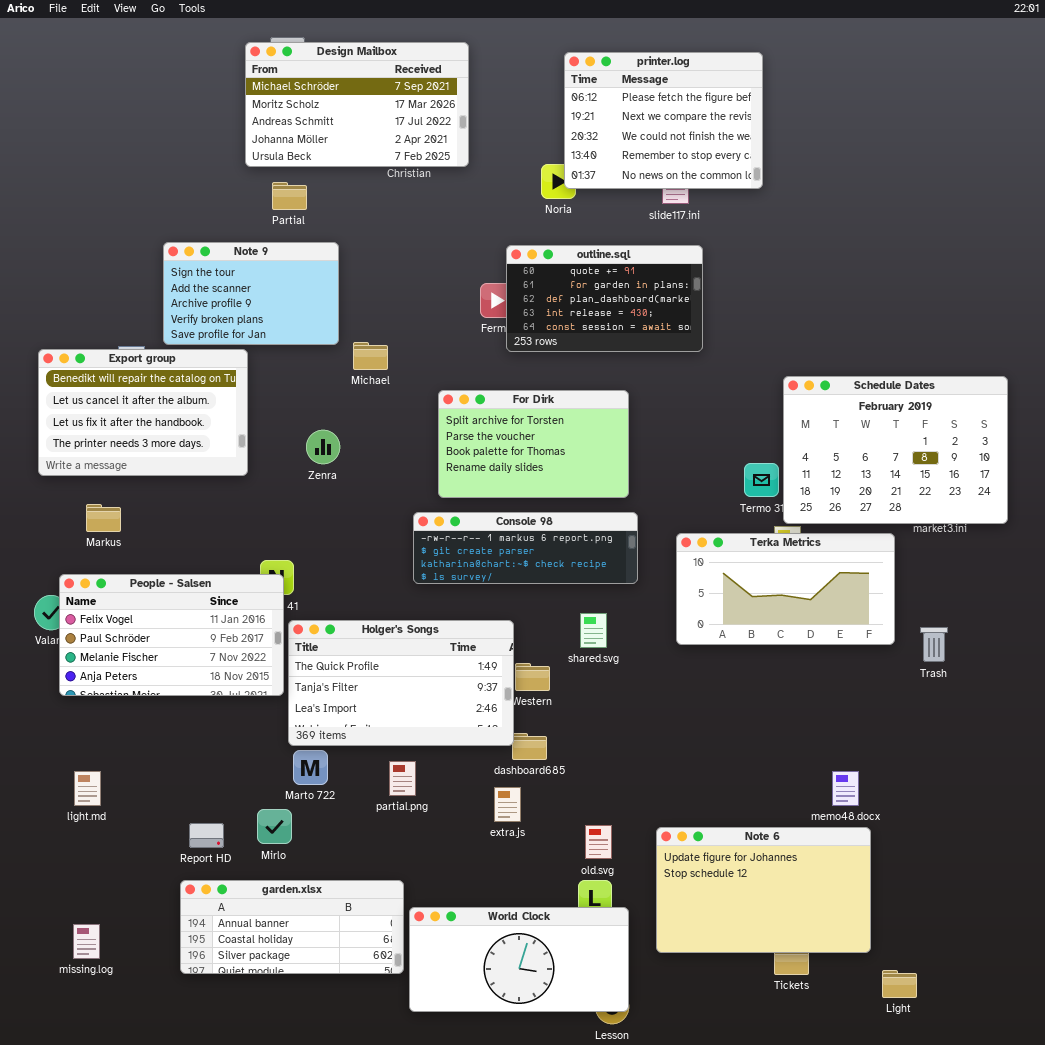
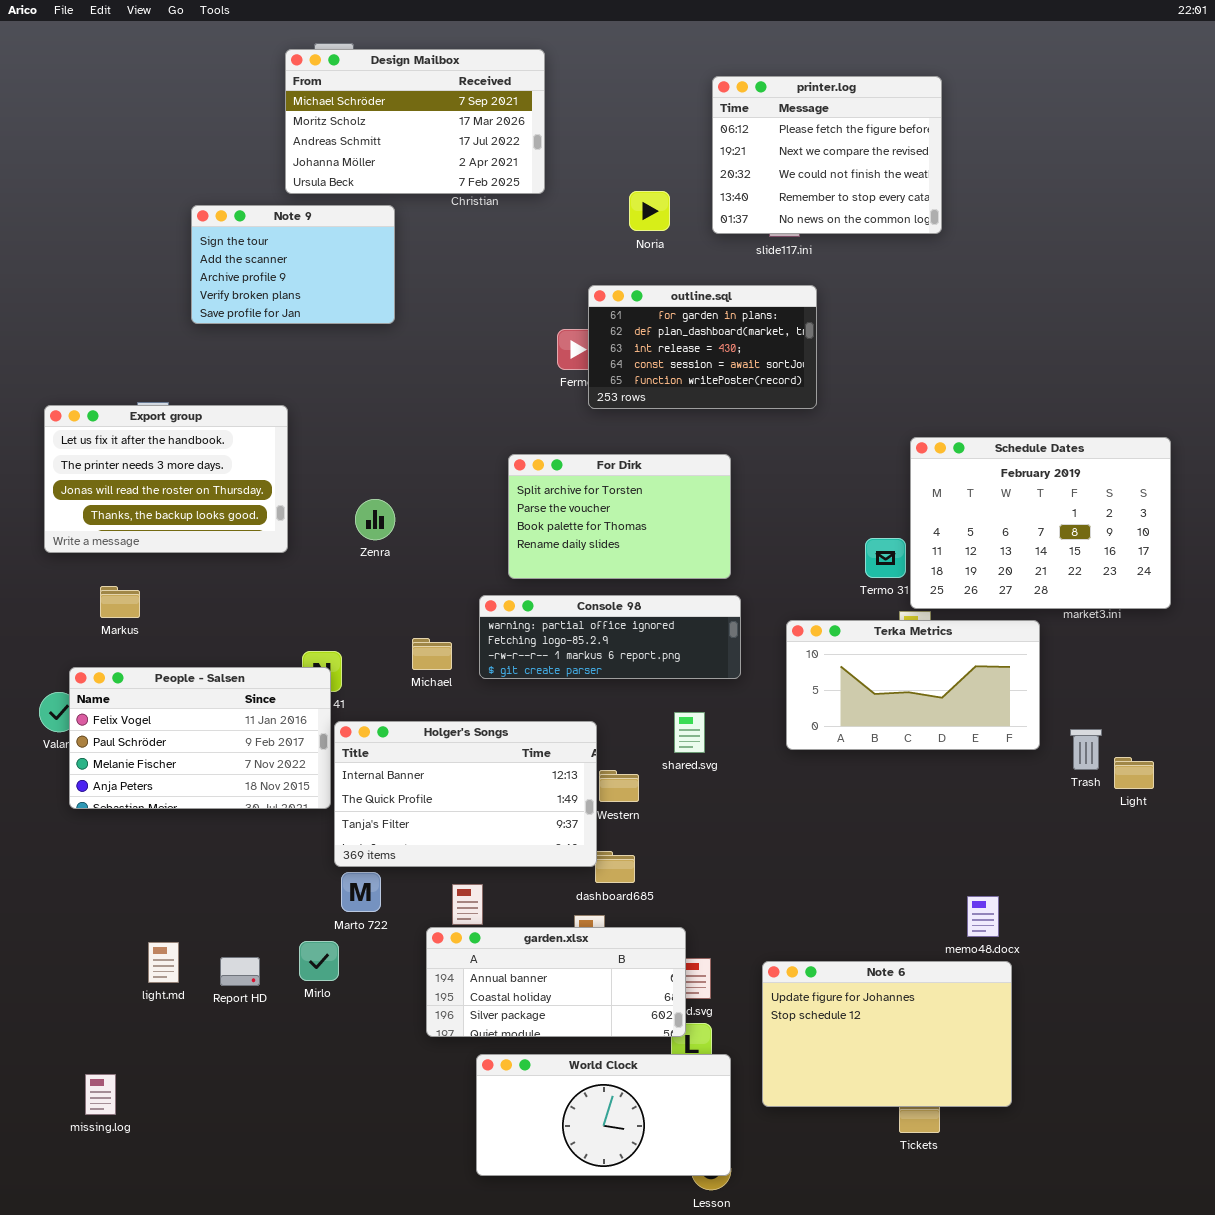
printer.log: [564,52,763,189] -> [712,76,942,234], moved
Note 9: [163,242,339,345] -> [191,205,395,324], moved
outline.sql: [506,245,703,352] -> [588,285,817,409], scrolled down 1 row
Michael: [353,342,388,370] -> [412,638,452,670], moved
Export group: [38,349,248,476] -> [44,405,288,553], scrolled down 2 rows
Console 98: [413,512,638,584] -> [479,595,741,679], scrolled up 2 rows
Holger's Songs: [288,620,514,746] -> [334,721,597,867], scrolled up 1 row
light.md: [74,771,101,806] -> [148,942,179,983], moved
garden.xlsx: [180,880,404,974] -> [426,927,686,1037], moved
Light: [882,970,917,998] -> [1114,757,1154,789], moved

